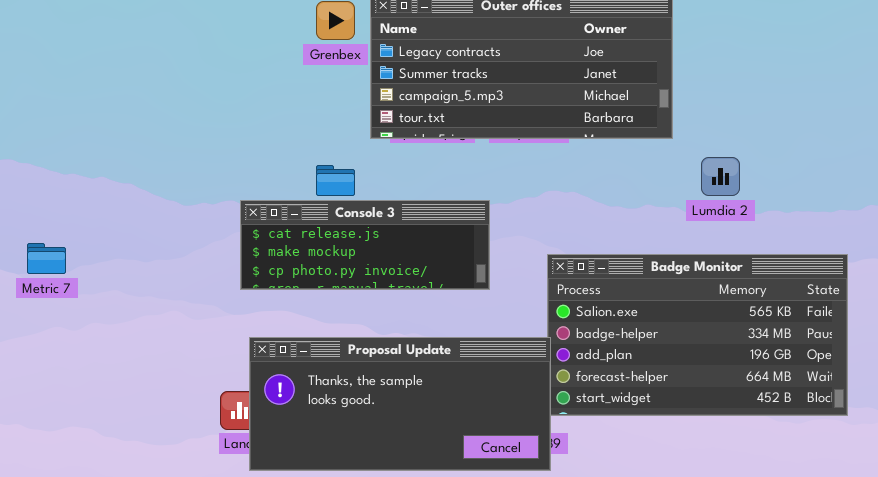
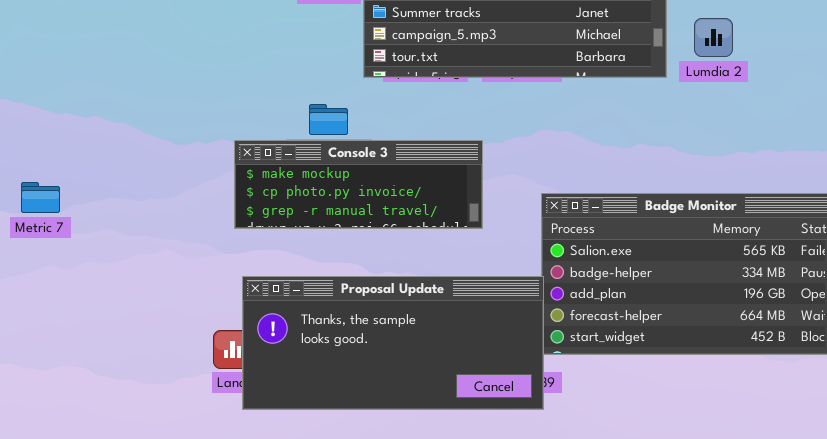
Lumdia 2: [701,157,740,196] -> [694,18,733,57], moved
Console 3: [240,200,490,290] -> [234,140,483,229], scrolled down 1 row

